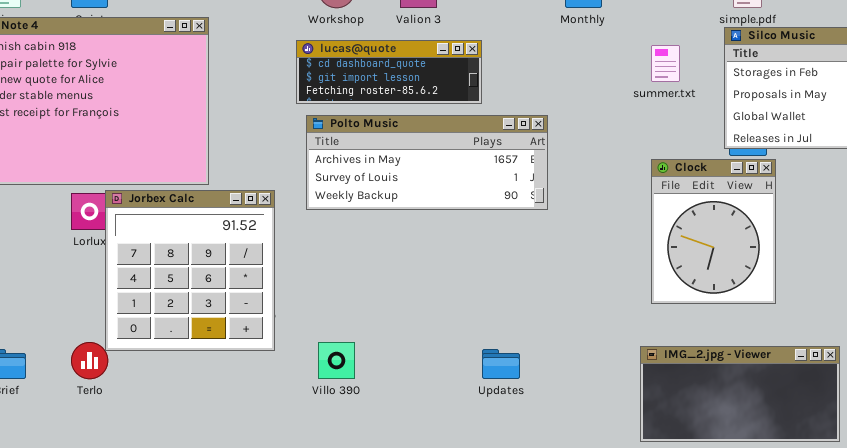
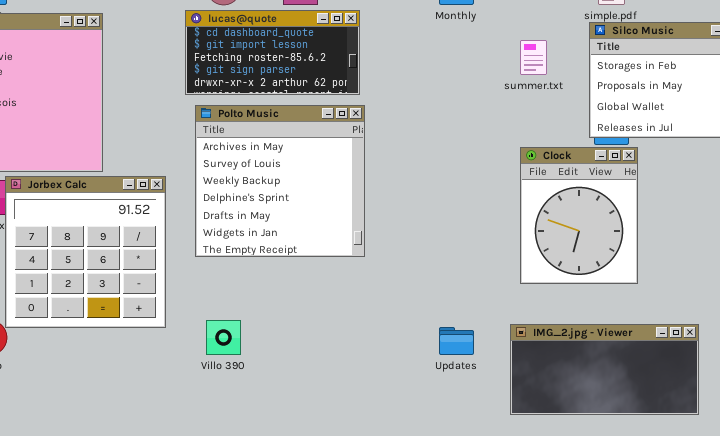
lucas@quote: [296,40,482,104] -> [185,10,360,95], resized
Polto Music: [306,115,548,210] -> [195,105,365,257], resized
Updates: [482,349,520,379] -> [439,327,474,355], moved

